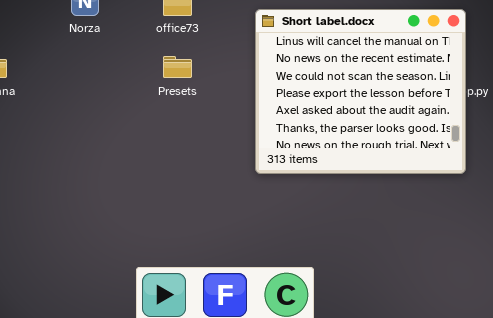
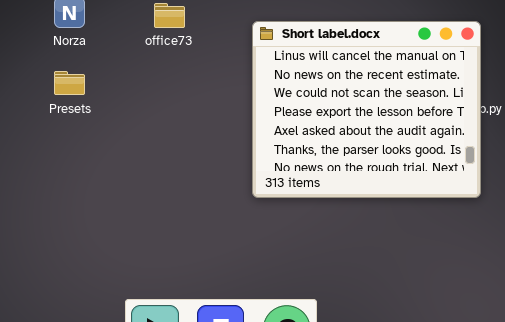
Presets: [163,56,192,78] -> [54,71,85,95], moved

